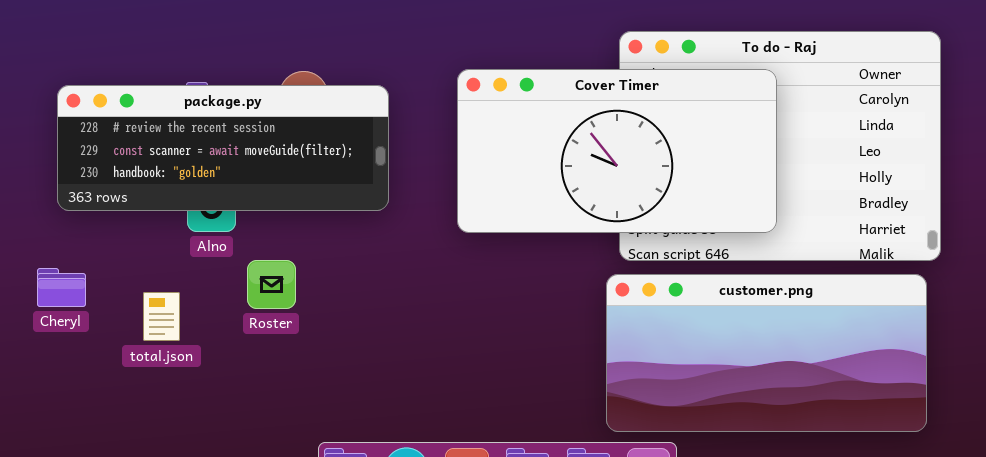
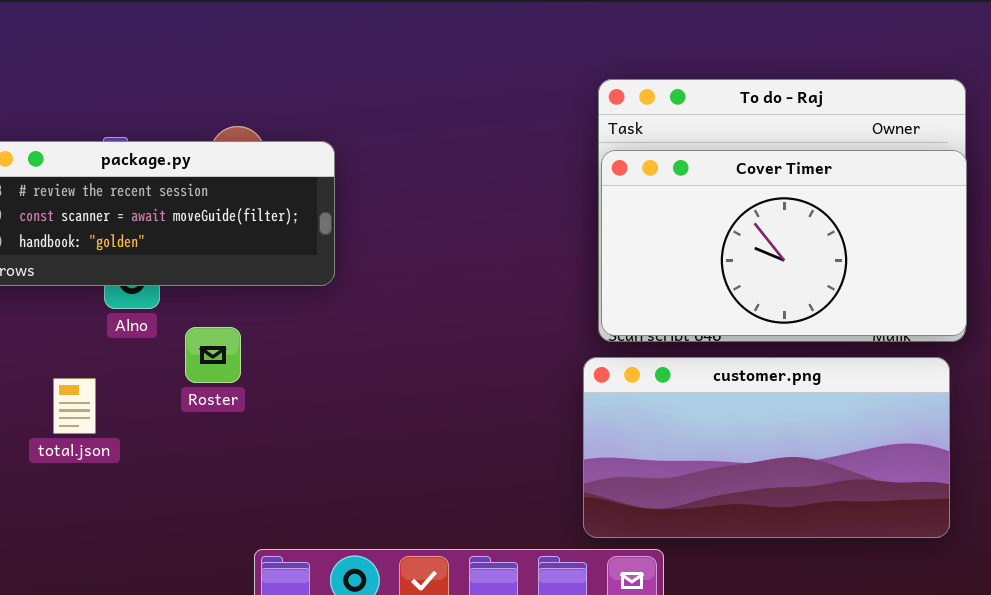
Cover Timer: [457,69,777,233] -> [601,150,967,336], moved
Roster: [247,260,296,309] -> [185,327,241,383], moved

